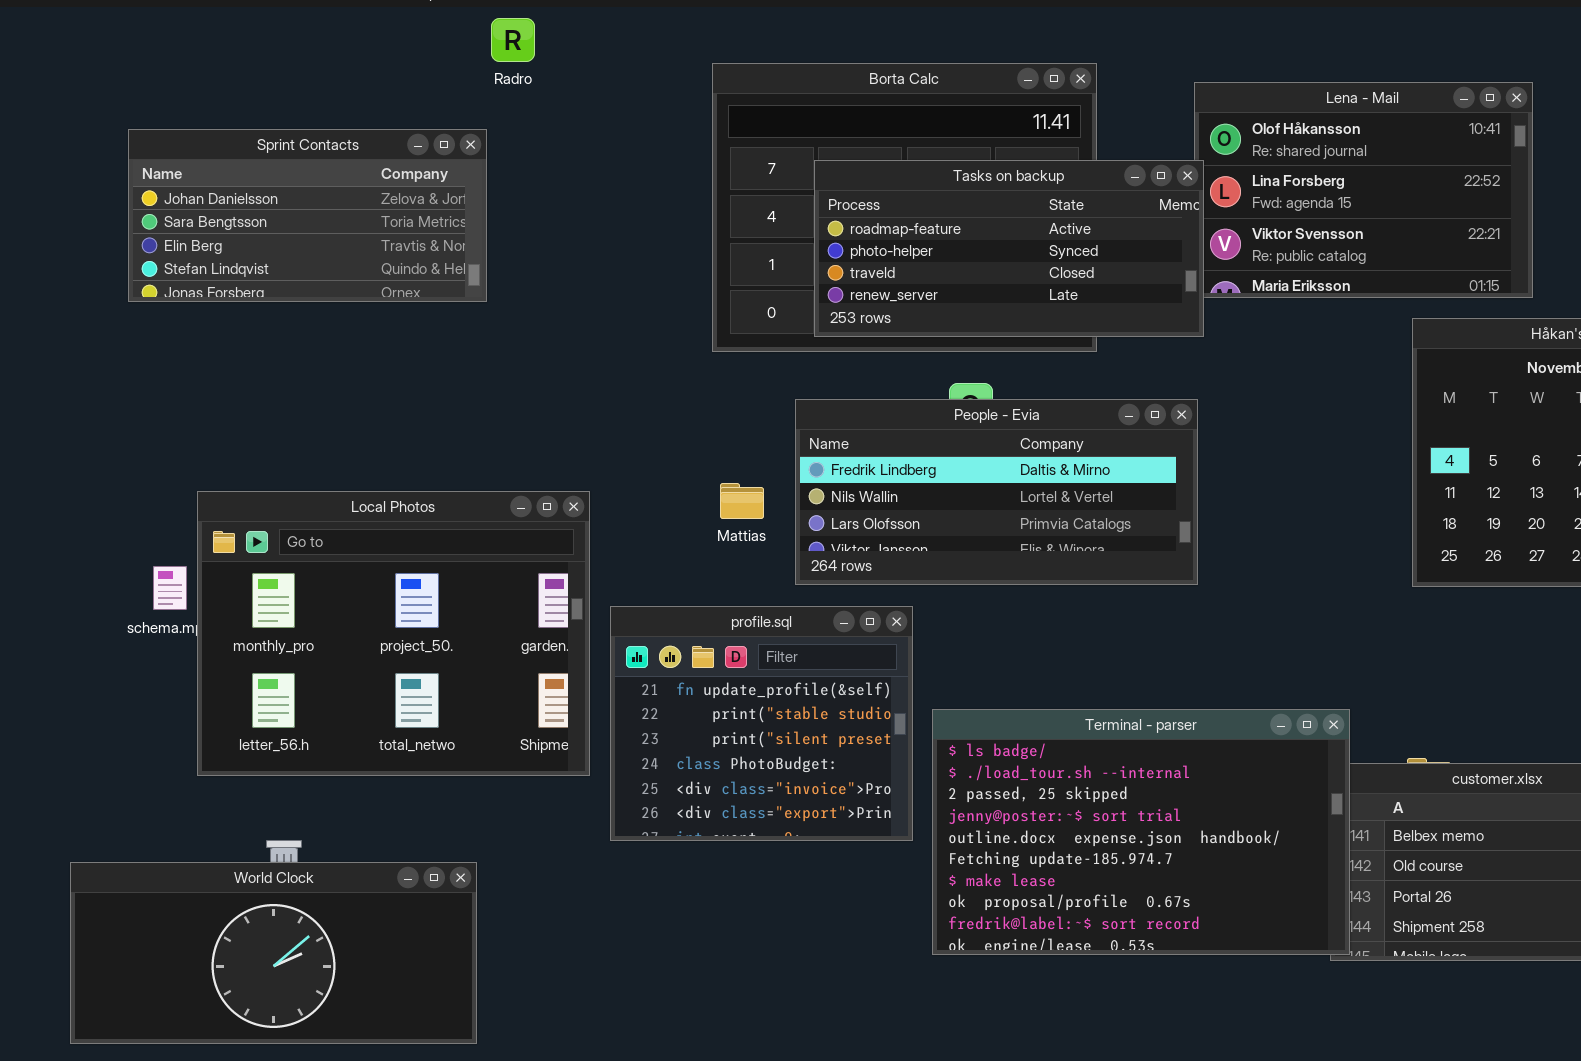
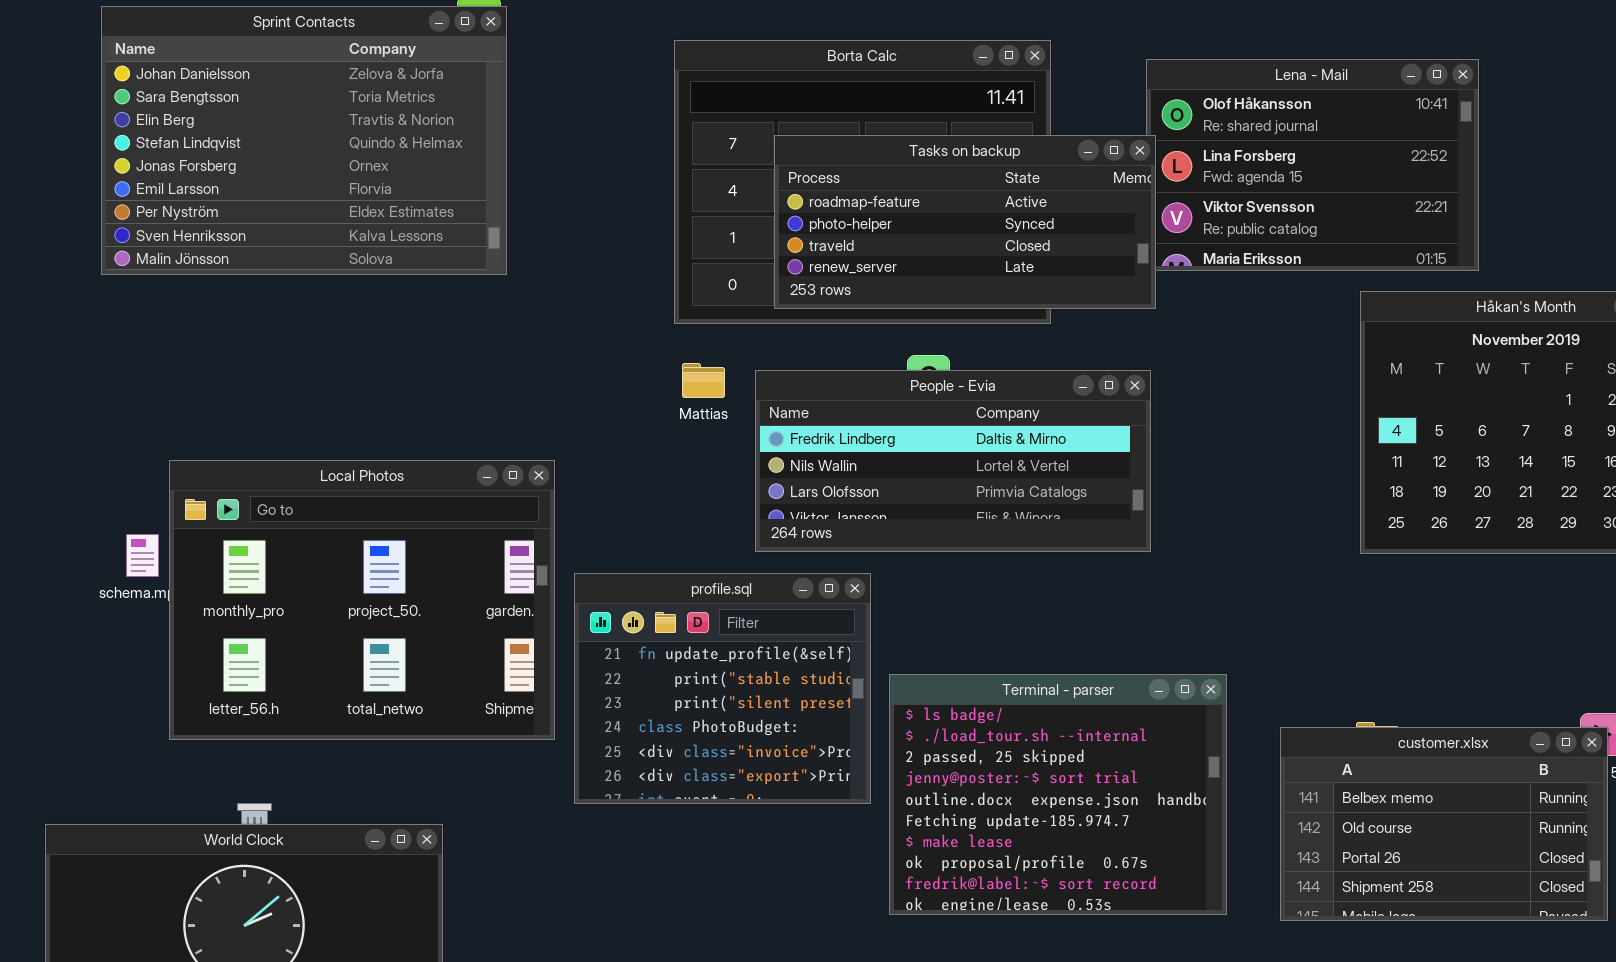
Sprint Contacts: [128,129,487,302] -> [101,6,507,275], resized
Mattias: [720,483,764,519] -> [682,363,725,398], moved
Terminal - parser: [932,709,1350,955] -> [889,674,1227,915], resized

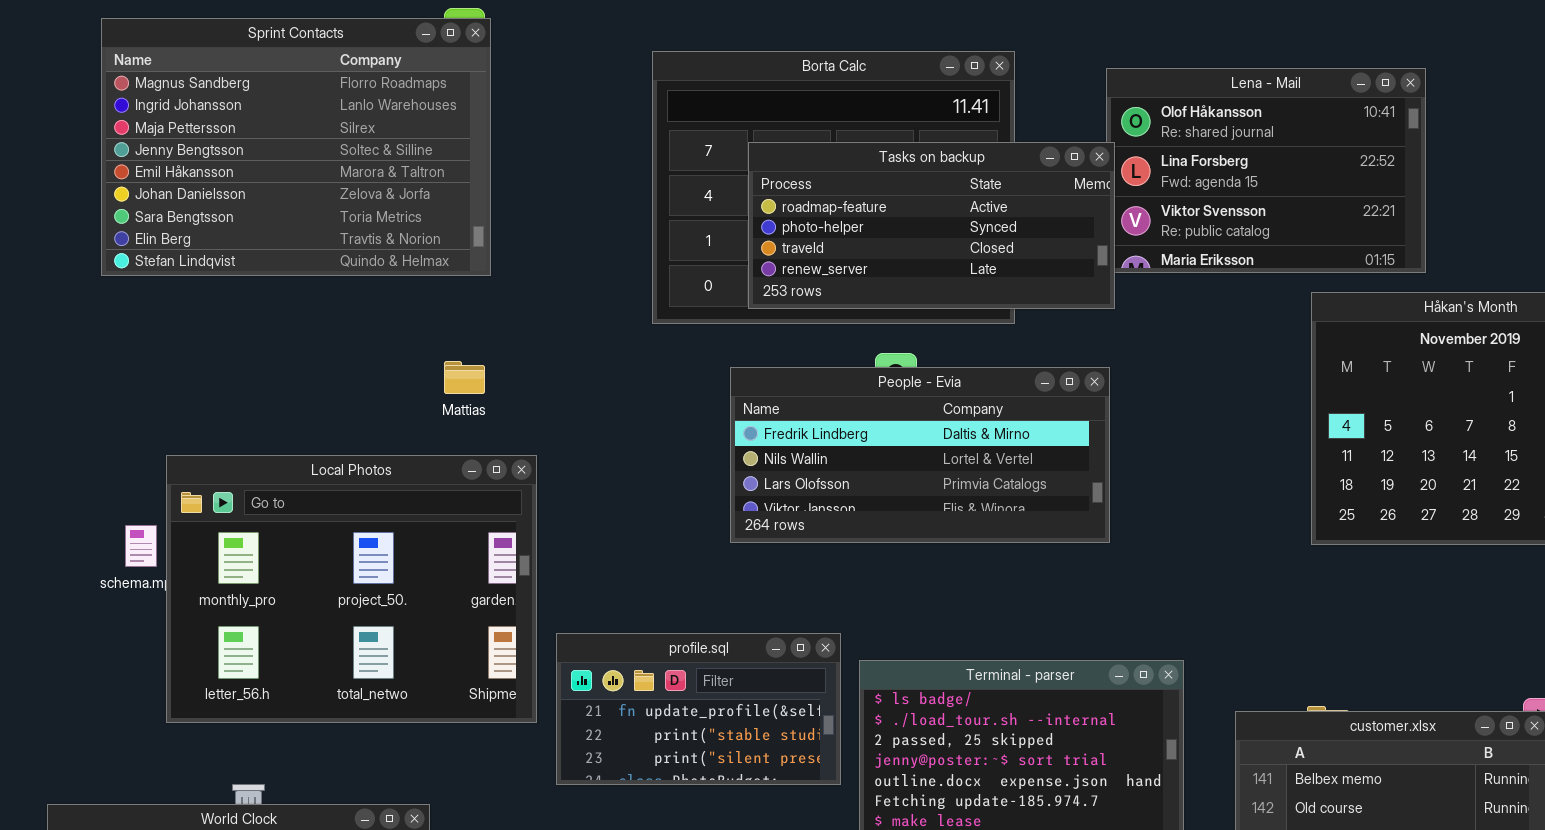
Sprint Contacts: [101,6,507,275] -> [101,18,491,276], scrolled up 5 rows
Mattias: [682,363,725,398] -> [444,361,485,394], moved
profile.sql: [574,573,871,804] -> [556,633,841,785], resized

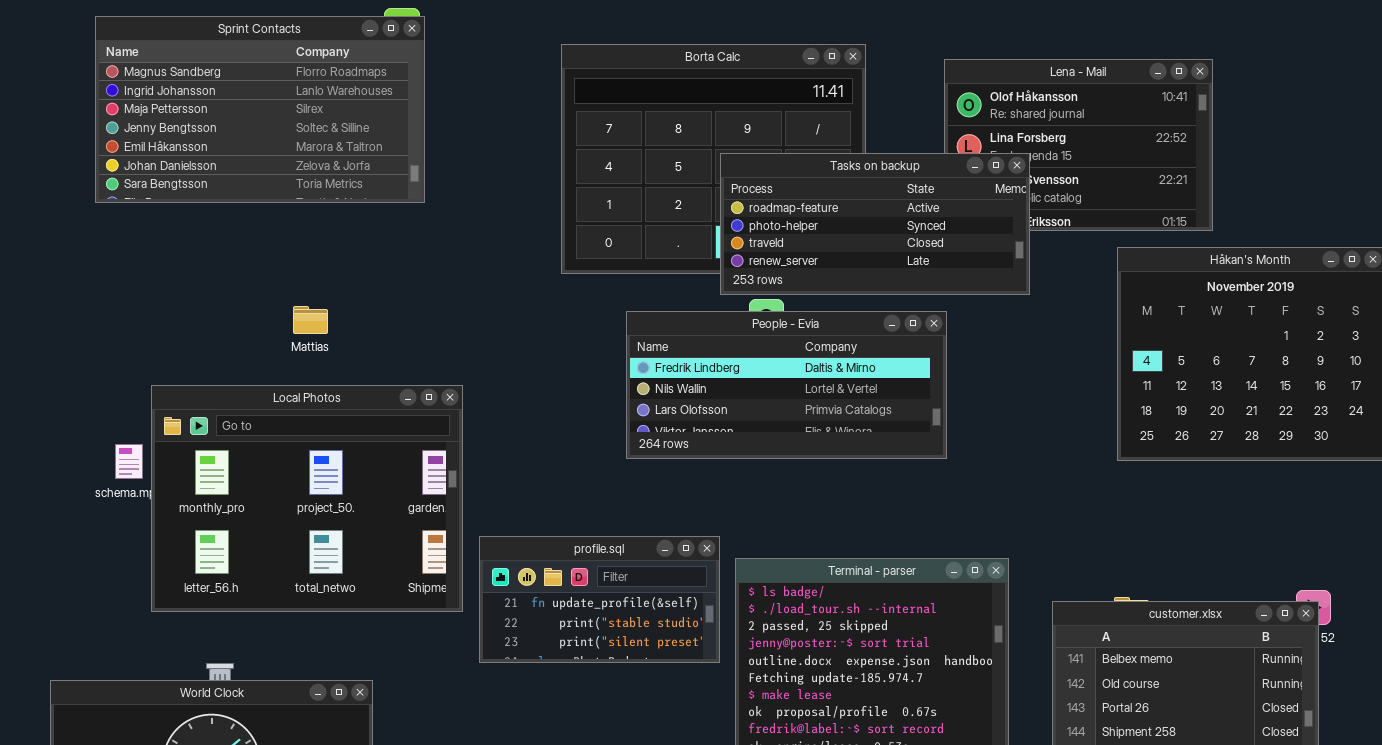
Sprint Contacts: [101,18,491,276] -> [95,16,425,203], resized
Tasks on backup: [748,142,1115,309] -> [720,153,1030,295], moved
Mattias: [444,361,485,394] -> [293,306,328,334], moved

